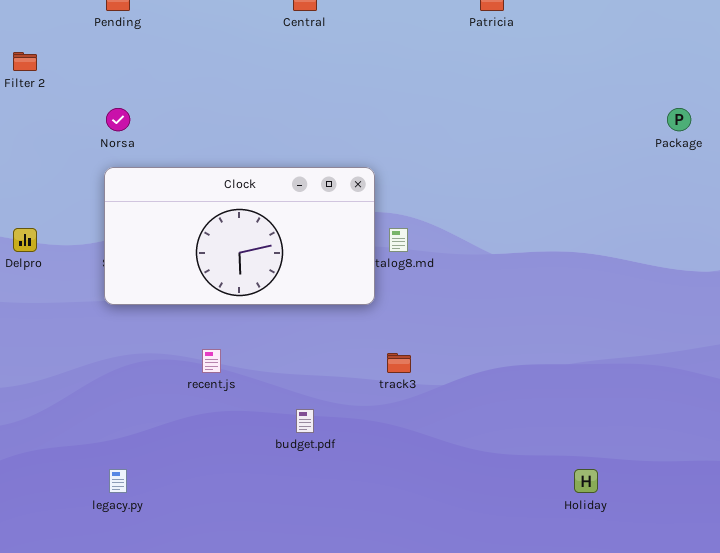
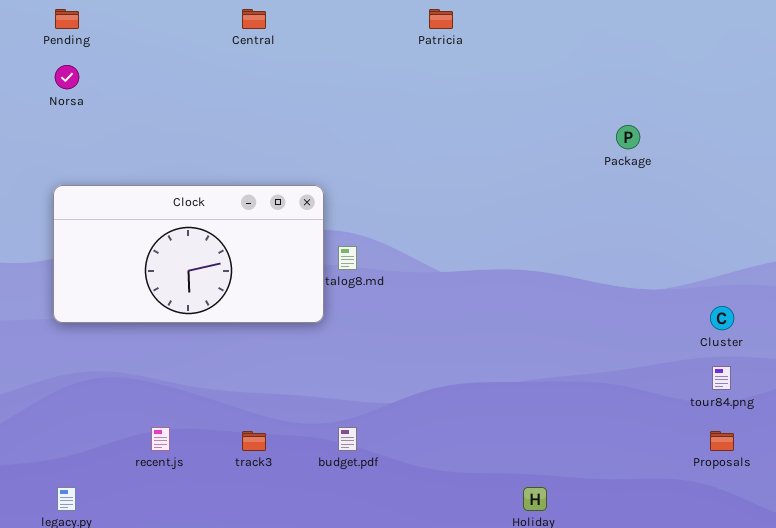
Norsa: [106,108,130,131] -> [55,65,79,89], moved
recent.js: [202,349,221,373] -> [151,427,170,451], moved
track3: [387,353,411,373] -> [242,431,266,451], moved
budget.pdf: [296,409,314,433] -> [338,427,357,451], moved

